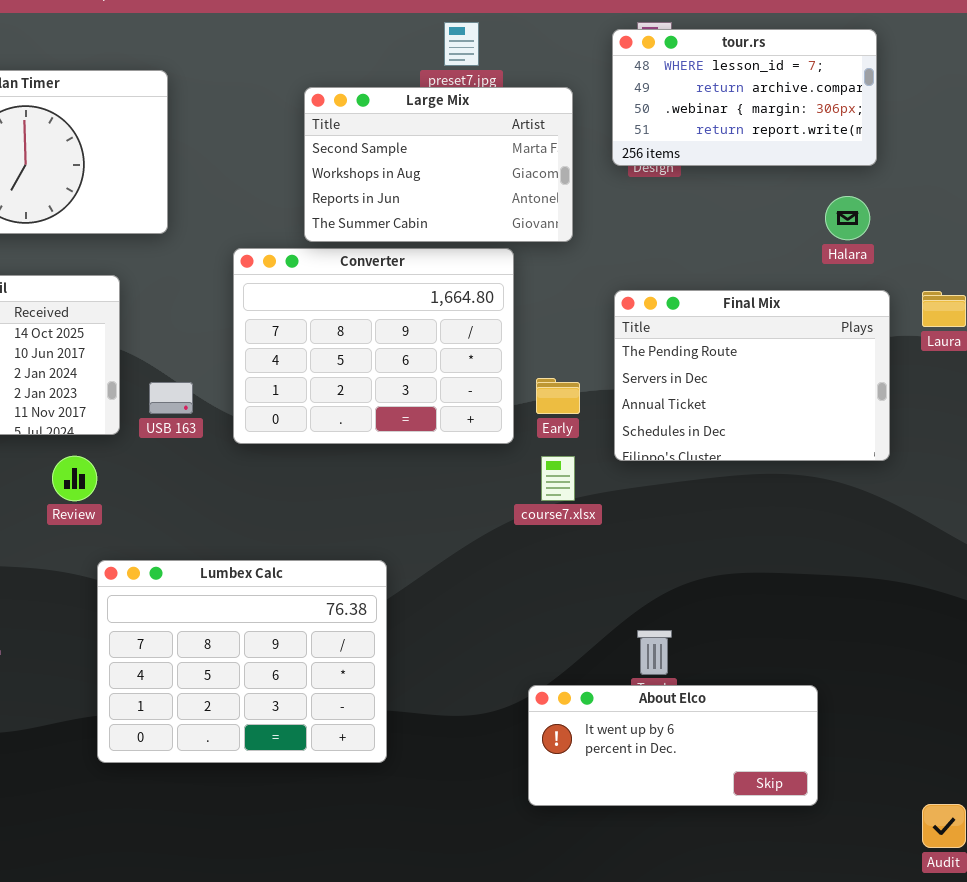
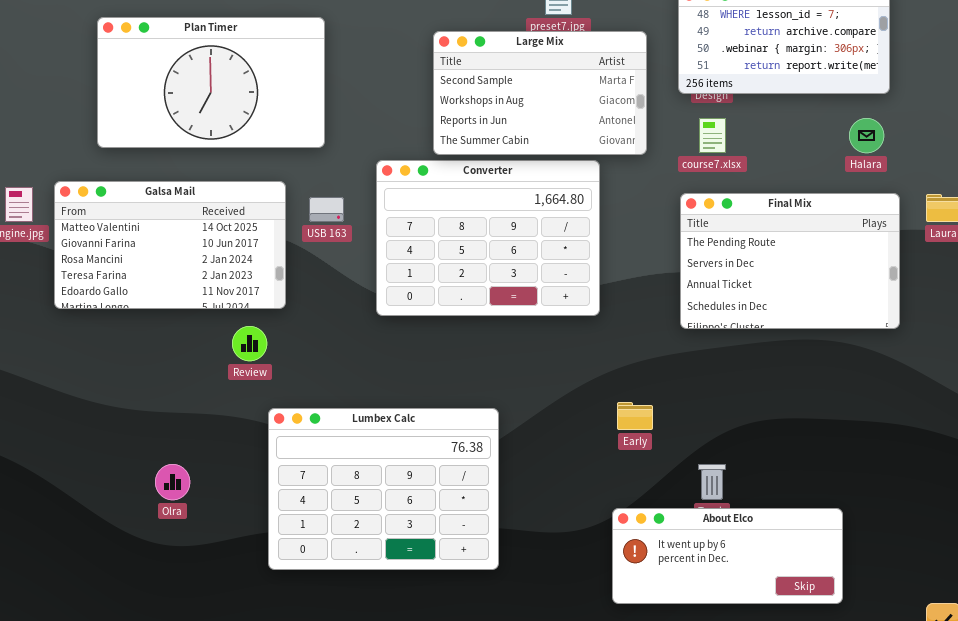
Early: [536,378,580,414] -> [617,402,653,430], moved
USB 163: [149,382,193,414] -> [309,197,344,222], moved
course7.xlsx: [541,456,575,501] -> [699,118,726,153], moved

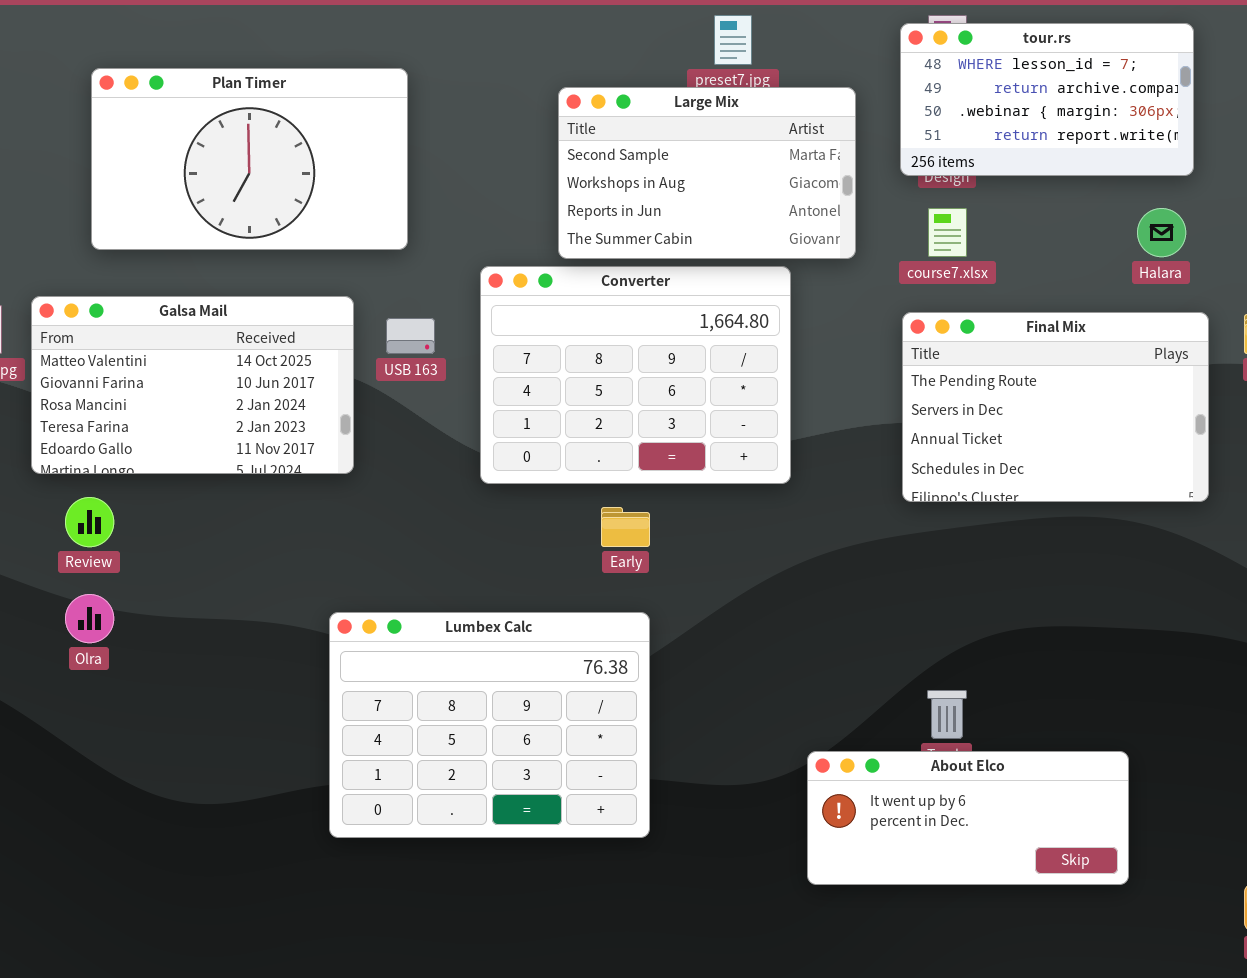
Review: [232,326,267,361] -> [65,497,114,547], moved
Early: [617,402,653,430] -> [601,507,650,547], moved
Olra: [155,464,190,500] -> [65,594,114,643], moved

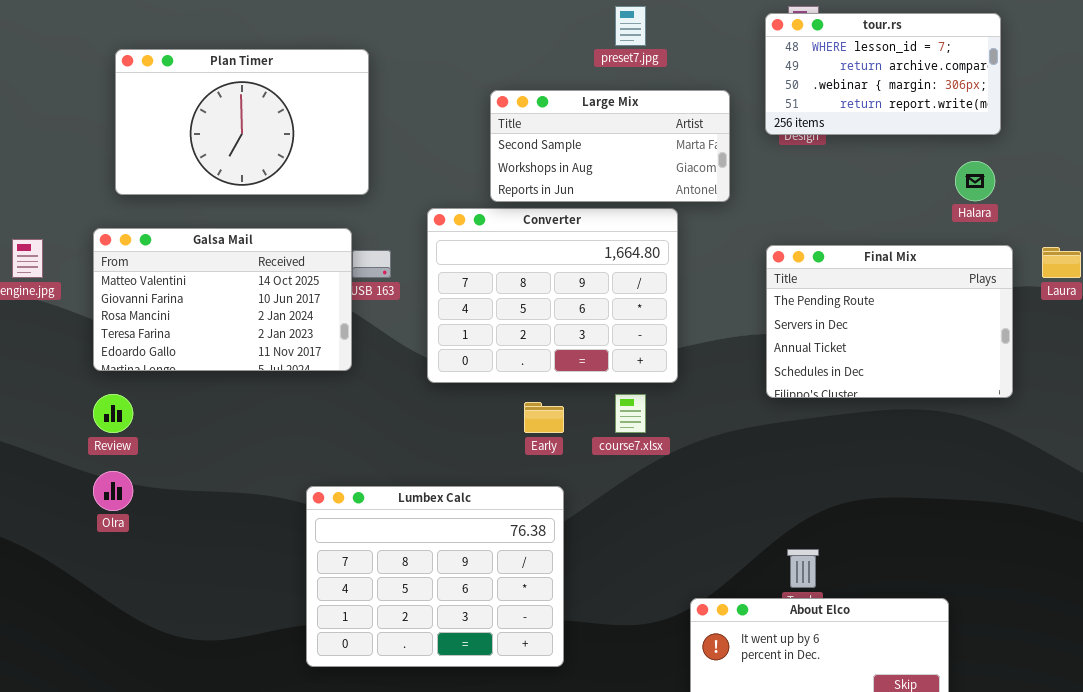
Large Mix: [558,87,856,259] -> [490,90,730,202], resized
course7.xlsx: [928,208,967,257] -> [615,394,646,433], moved
Galsa Mail: [31,296,354,474] -> [93,228,352,371], moved

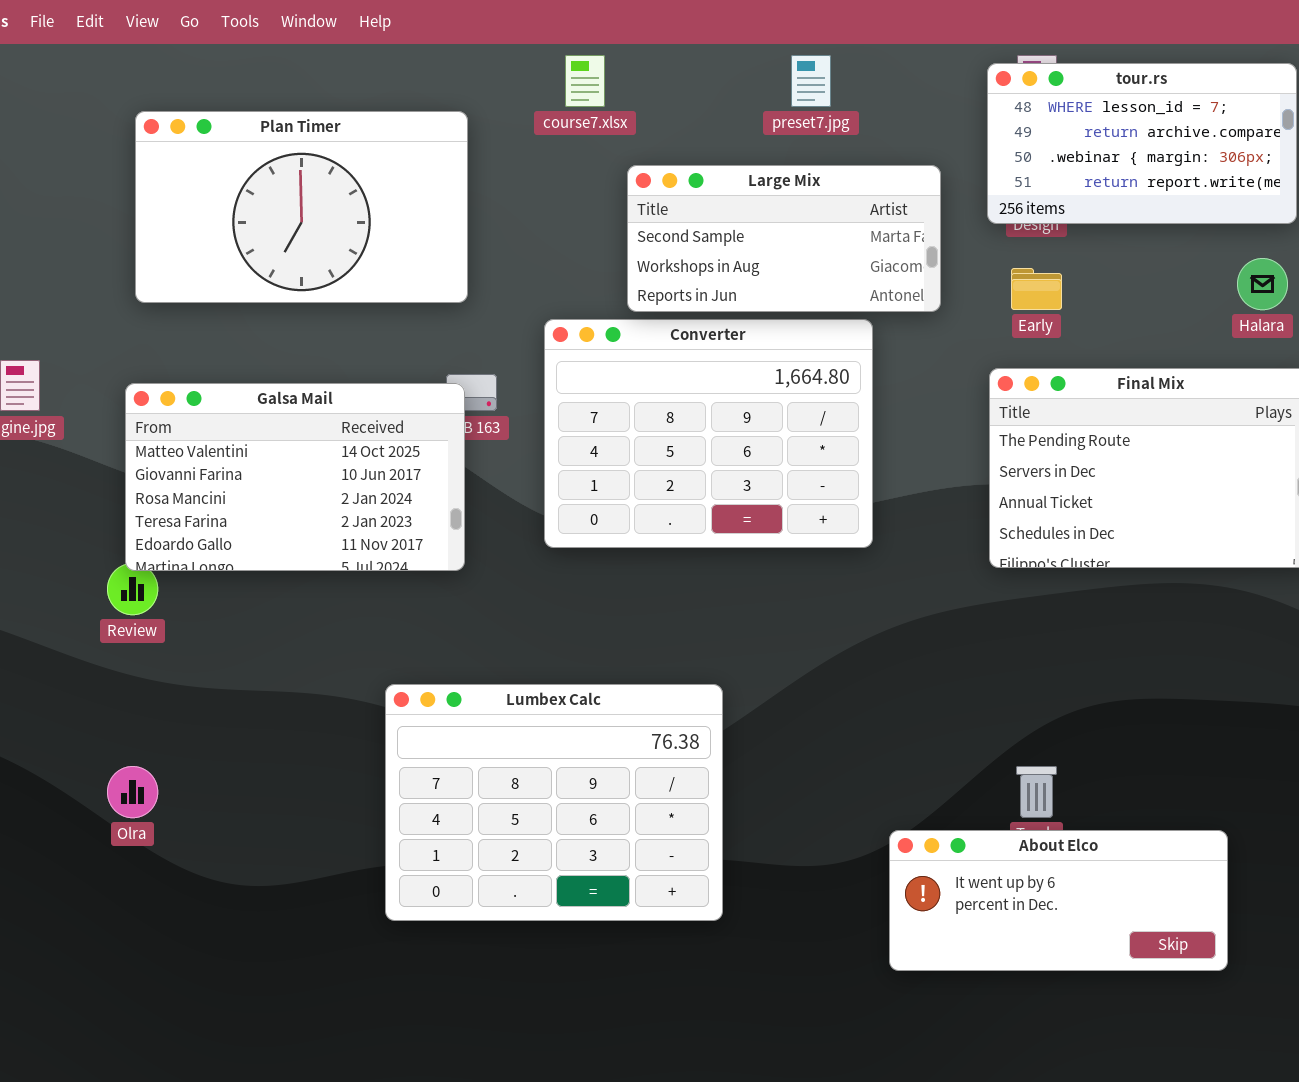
Galsa Mail: [93,228,352,371] -> [125,383,465,571], moved
course7.xlsx: [615,394,646,433] -> [565,55,605,107], moved
Early: [524,402,564,433] -> [1011,268,1062,310], moved
Olra: [93,471,133,511] -> [107,766,158,818], moved

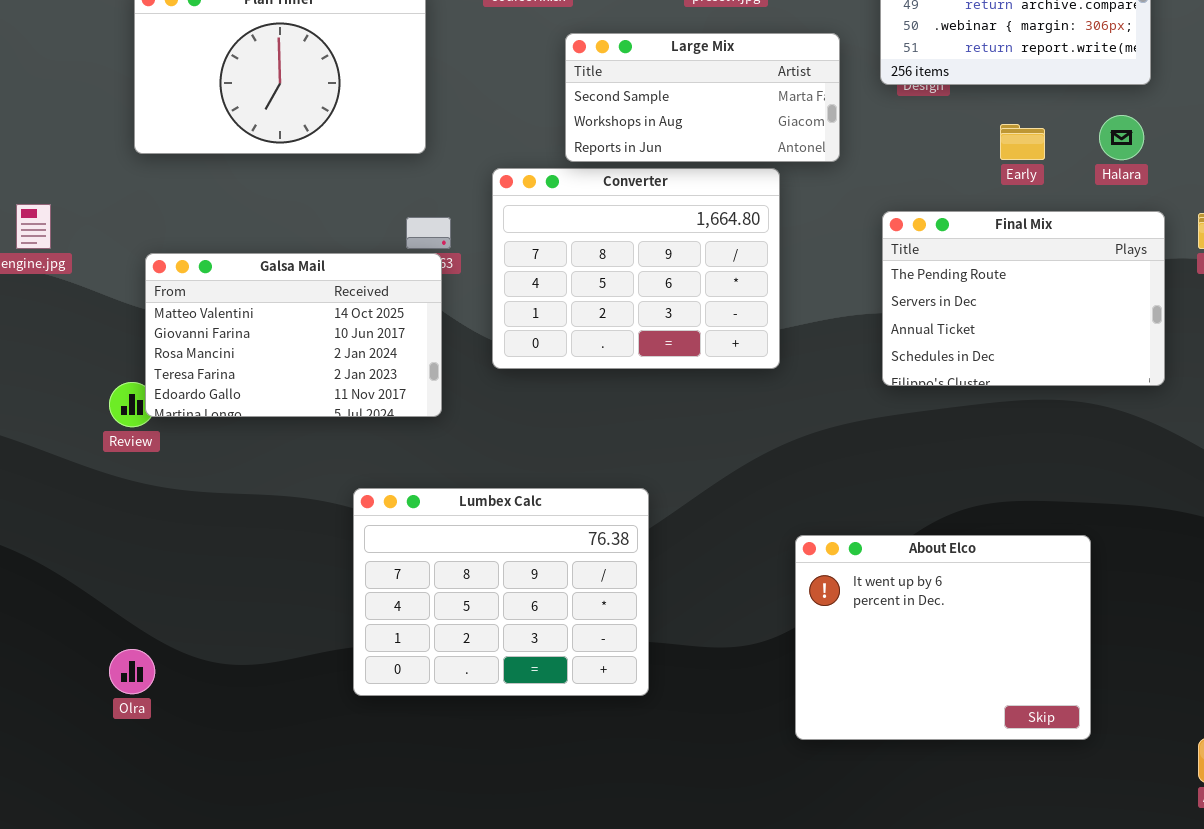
Early: [1011,268,1062,310] -> [1000,124,1045,160], moved
Galsa Mail: [125,383,465,571] -> [145,253,442,417], moved
Olra: [107,766,158,818] -> [109,649,155,694], moved
About Elco: [889,830,1228,971] -> [795,535,1091,740], resized

